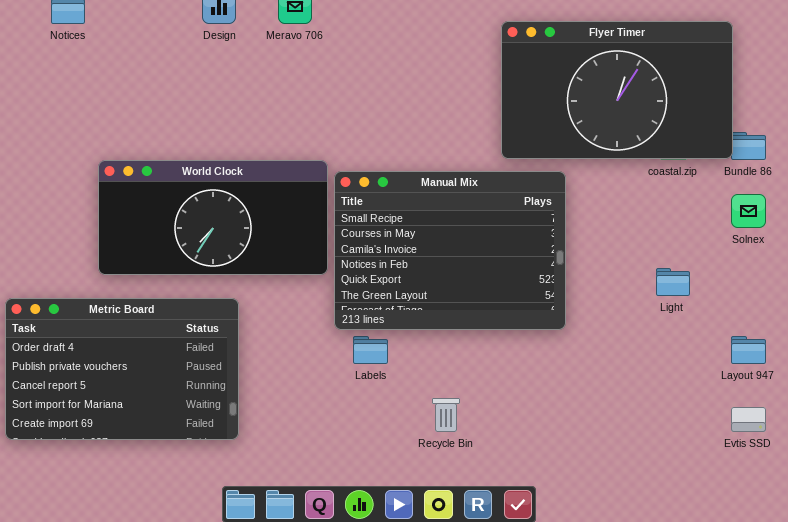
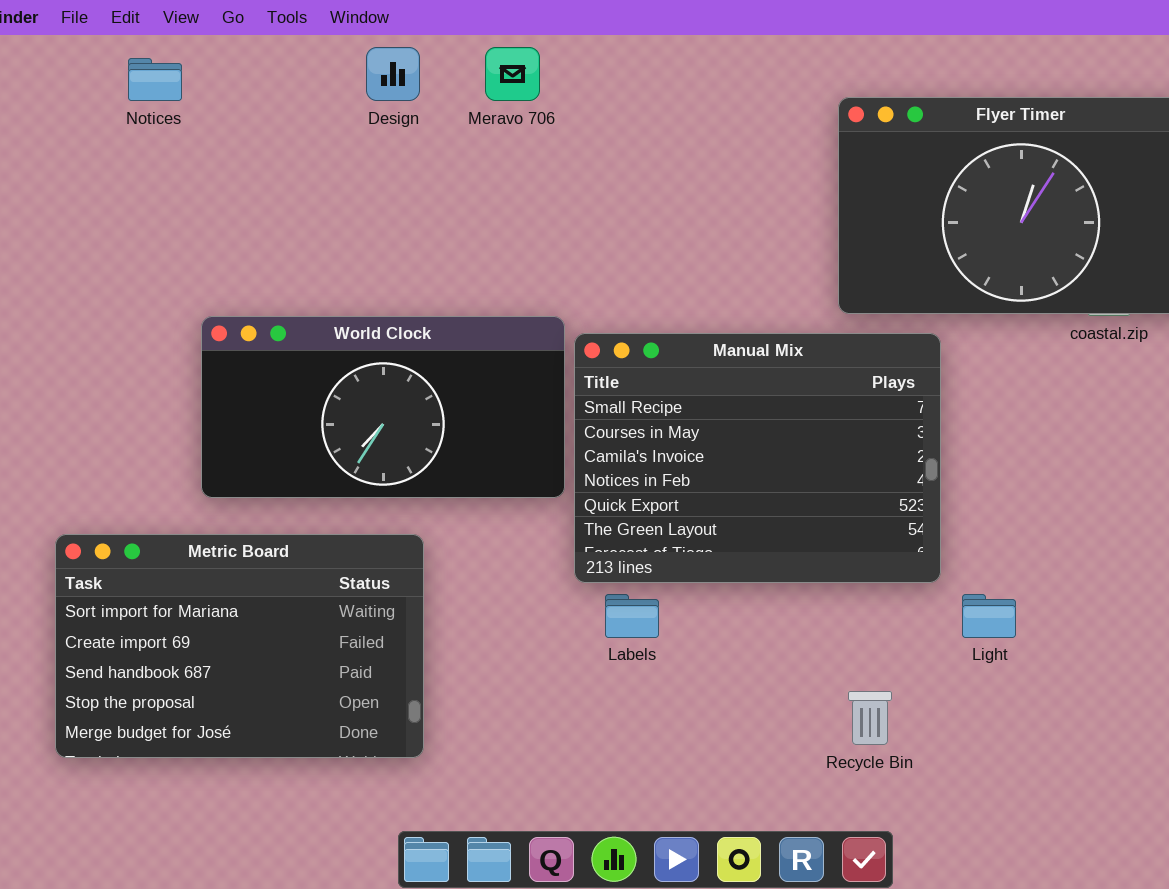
Light: [656,268,690,296] -> [962,594,1016,638], moved
Metric Board: [5,298,239,440] -> [55,534,424,758], scrolled down 3 rows
Recycle Bin: [432,398,460,432] -> [848,691,892,745], moved

